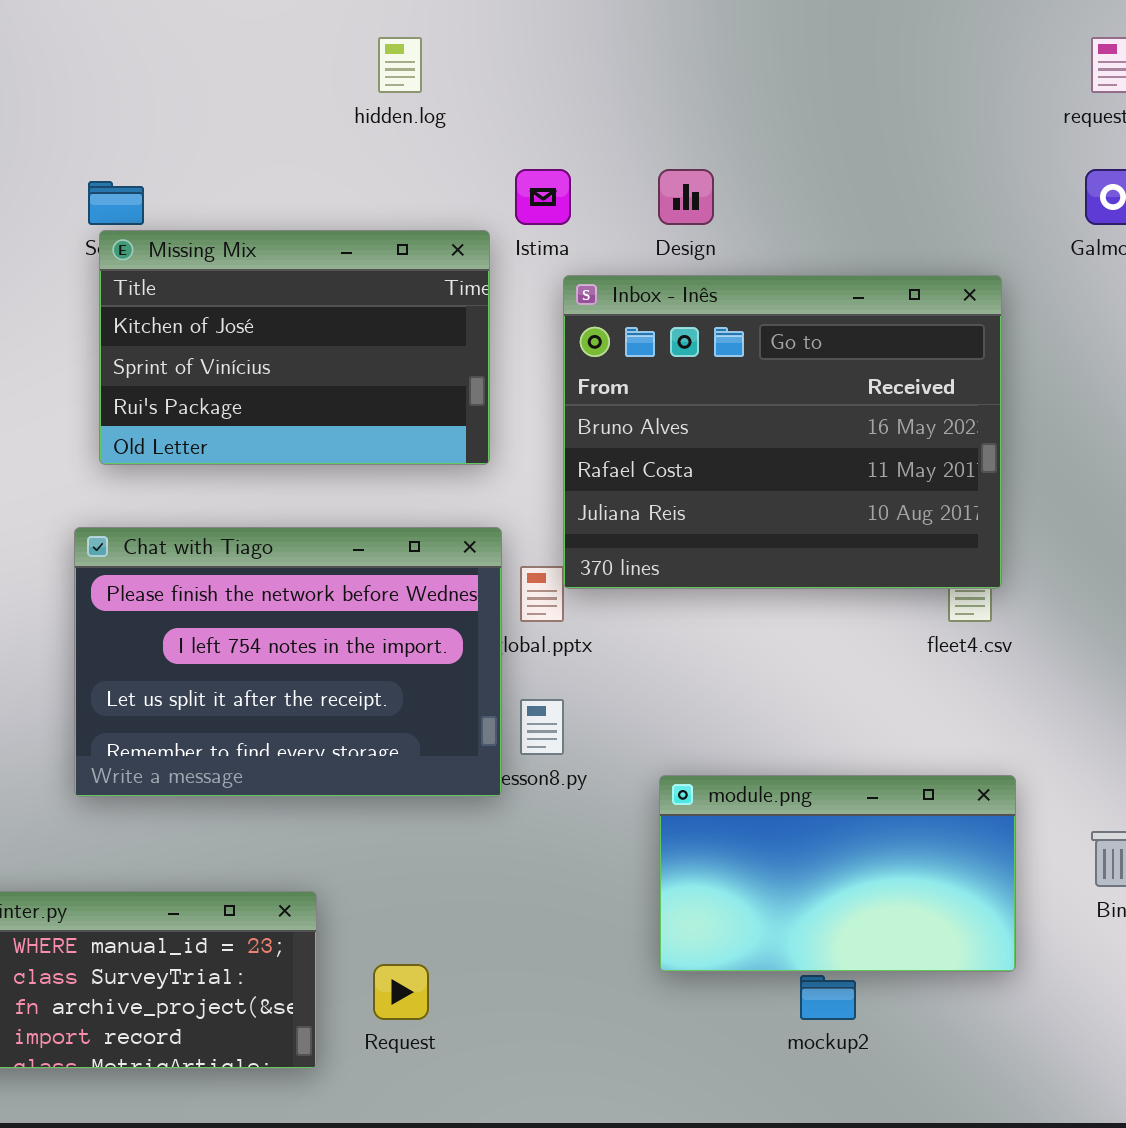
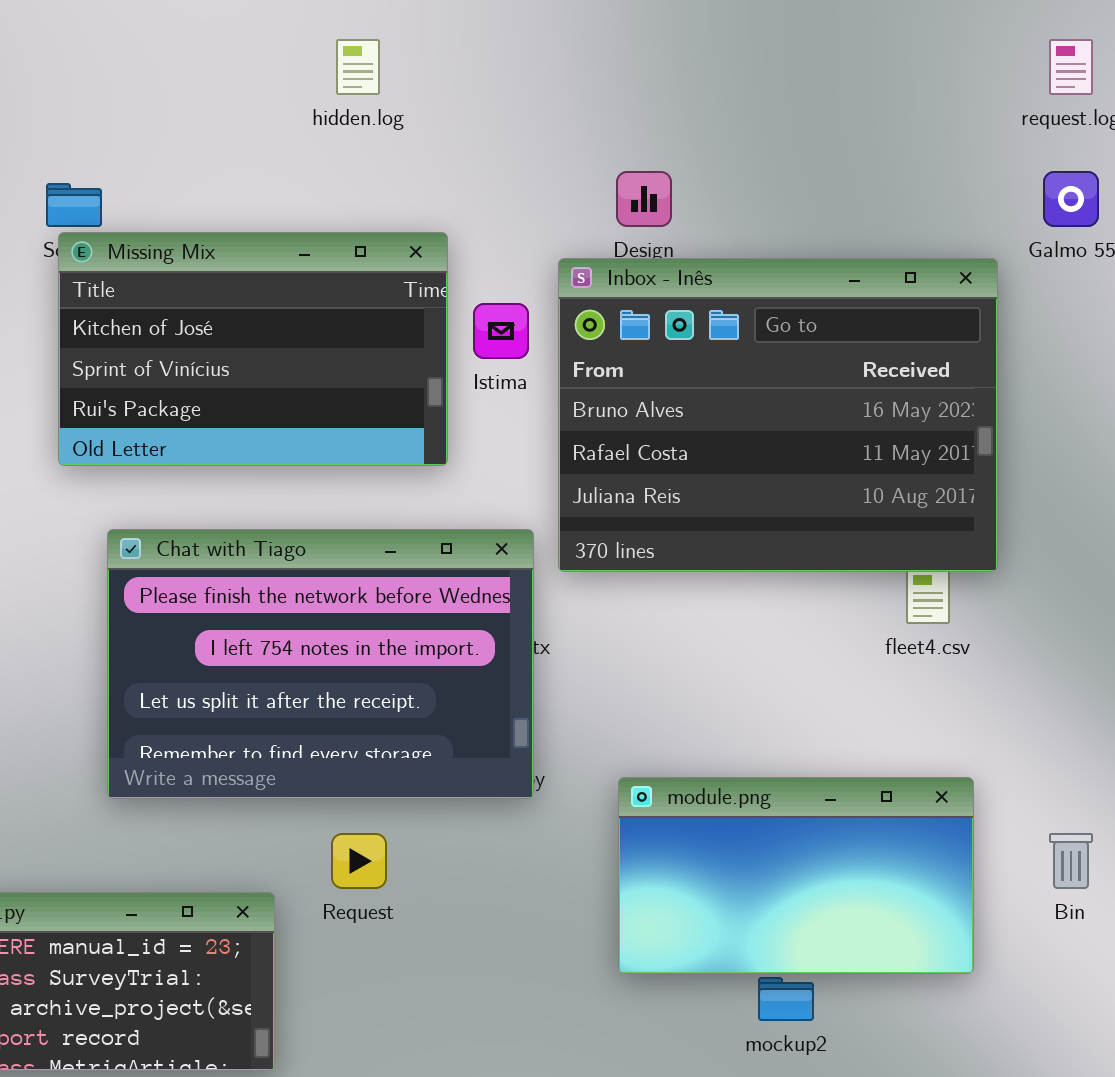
Istima: [515,169,571,225] -> [473,303,529,359], moved
Inbox - Inês: [563,275,1002,589] -> [558,258,998,572], moved
Chat with Tiago: [74,527,502,797] -> [107,529,534,799], moved
Request: [373,964,429,1020] -> [331,833,387,889], moved

